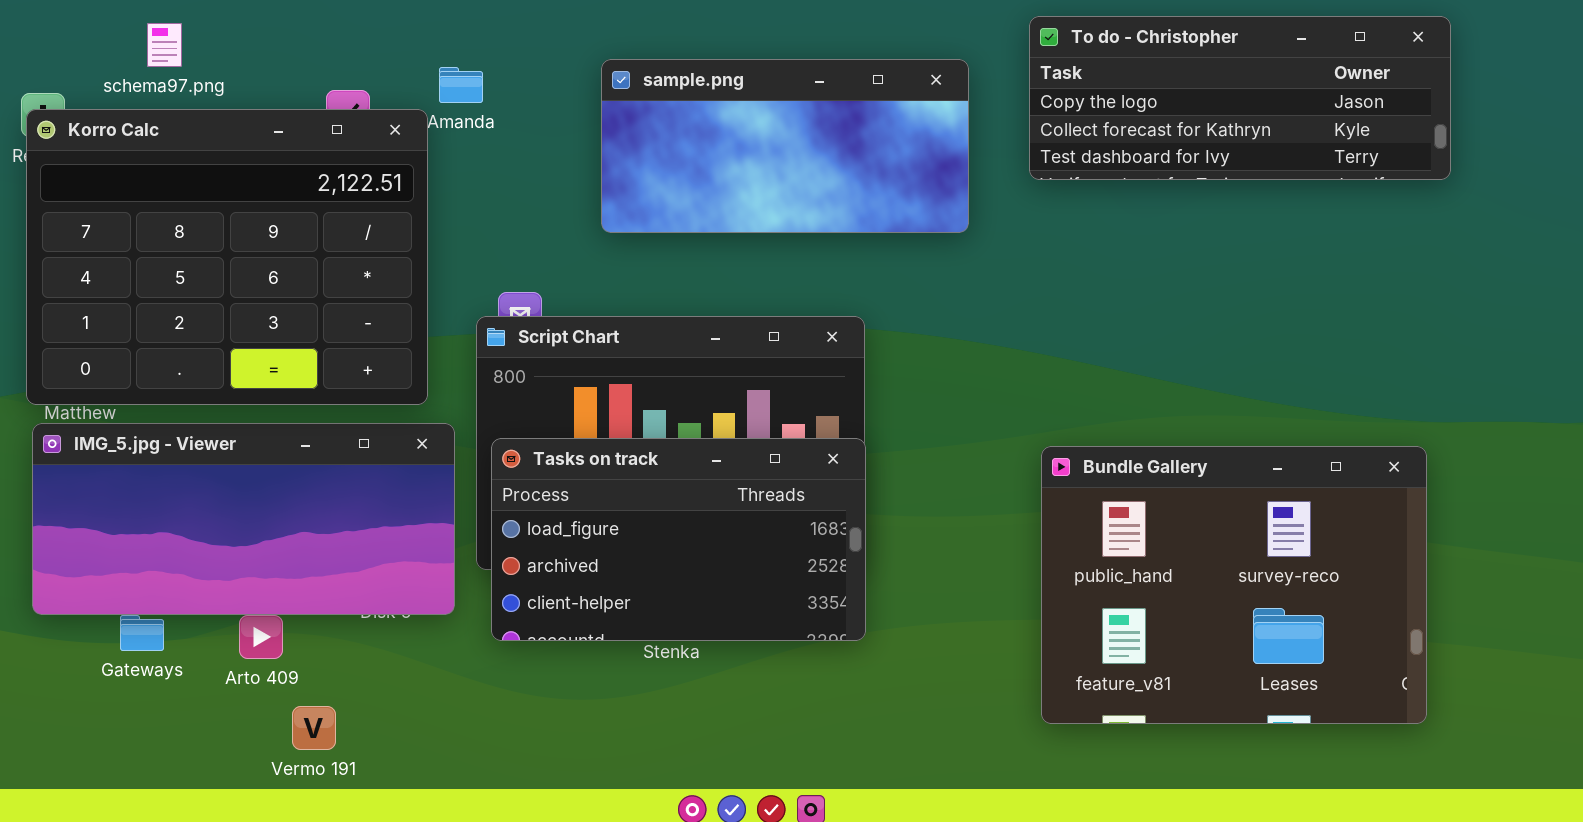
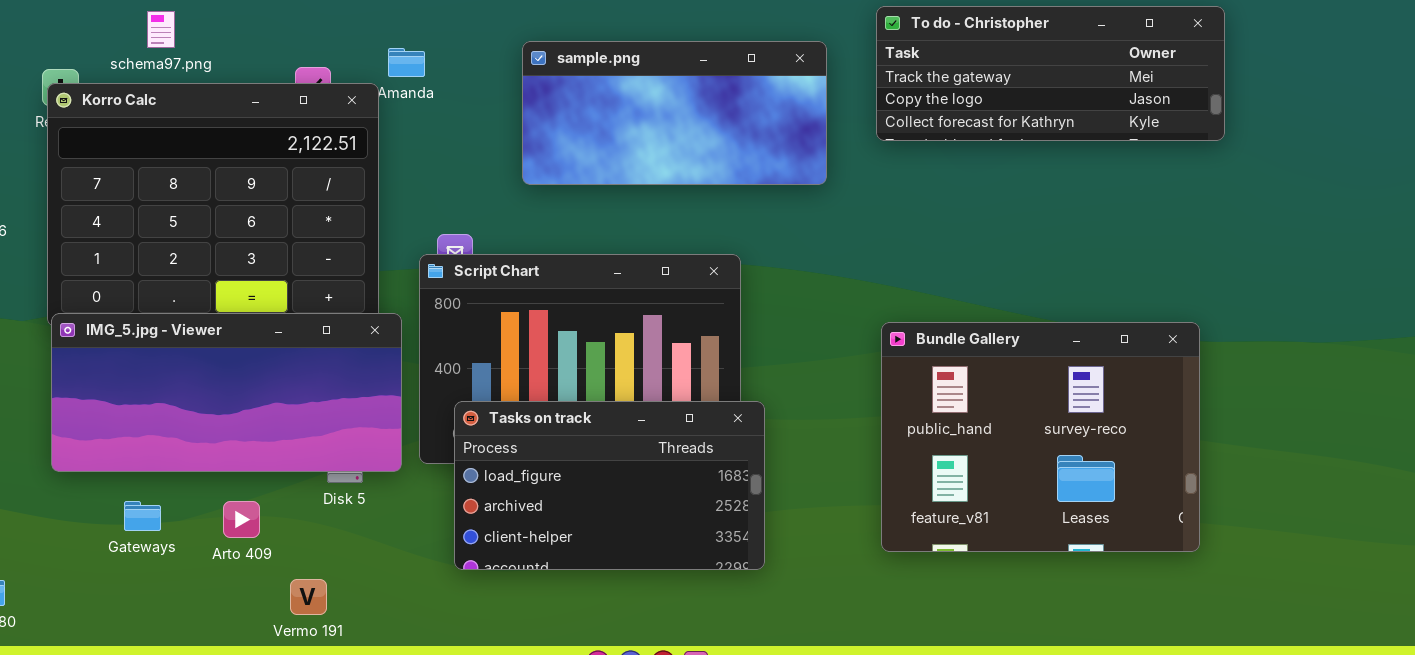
To do - Christopher: [1029,16,1451,180] -> [876,6,1225,141], scrolled up 1 row
IMG_5.jpg - Viewer: [32,423,455,615] -> [51,313,402,472], moved
Tasks on track: [491,438,866,641] -> [454,401,765,570], moved
Bundle Gallery: [1041,446,1427,724] -> [881,322,1200,552], moved
Vermo 191: [292,706,336,750] -> [290,579,327,615], moved

